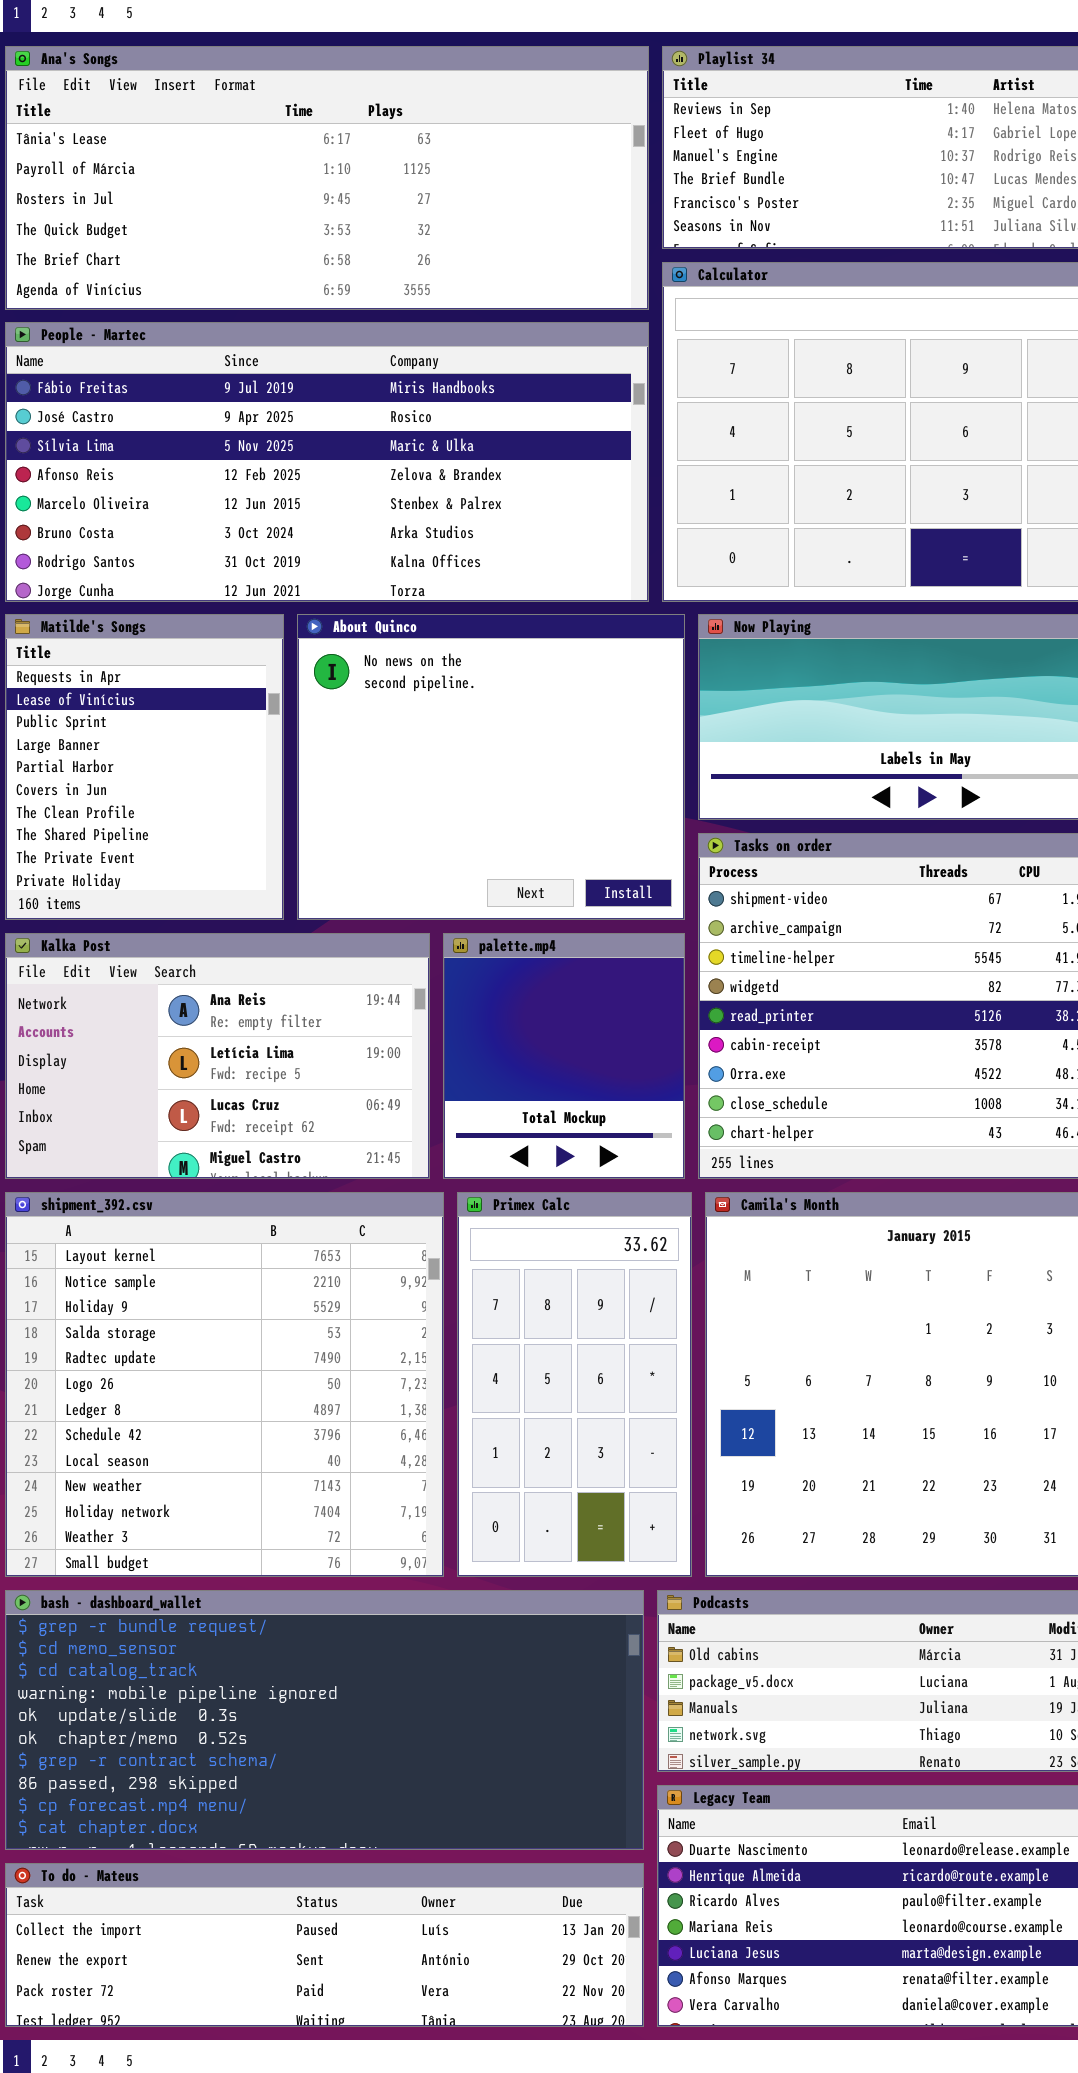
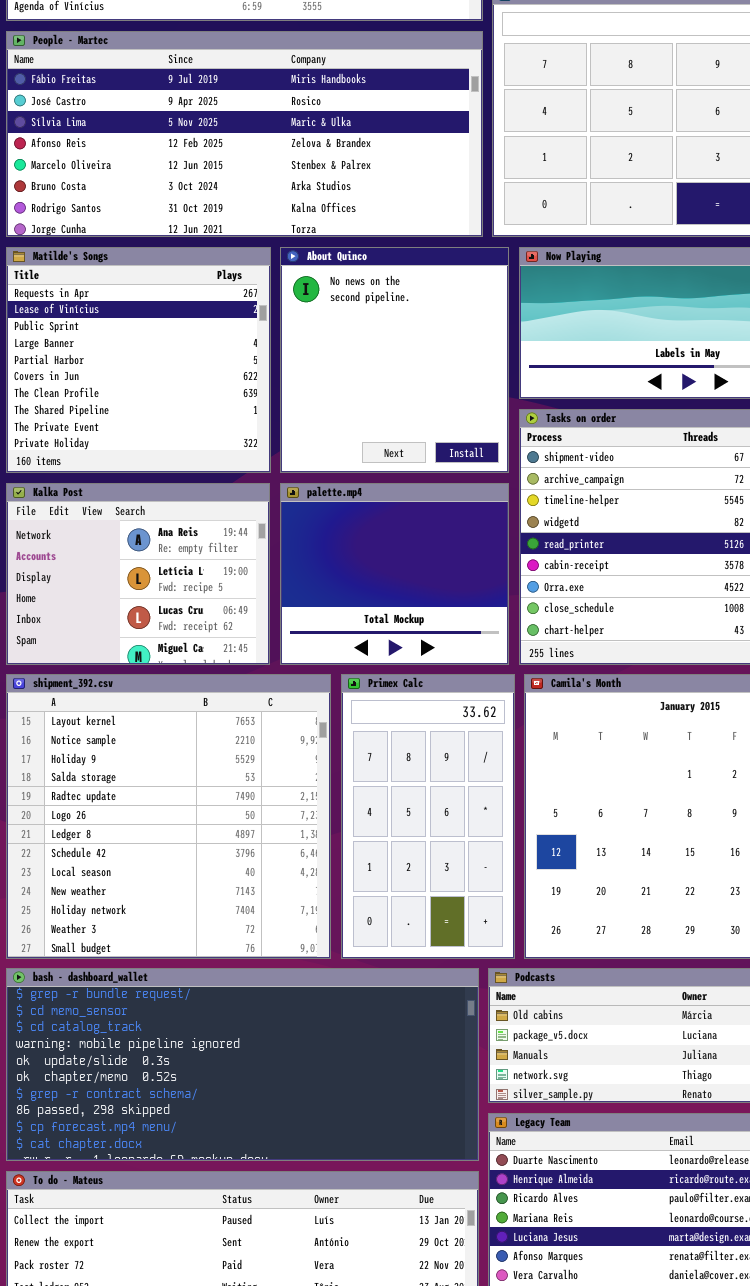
Matilde's Songs: [5,614,284,920] -> [6,247,271,473], resized
About Quinco: [297,614,685,920] -> [280,247,509,473], resized
Kalka Post: [5,933,430,1179] -> [6,483,270,665], resized
palette.mp4: [443,933,685,1179] -> [280,483,509,665], resized

